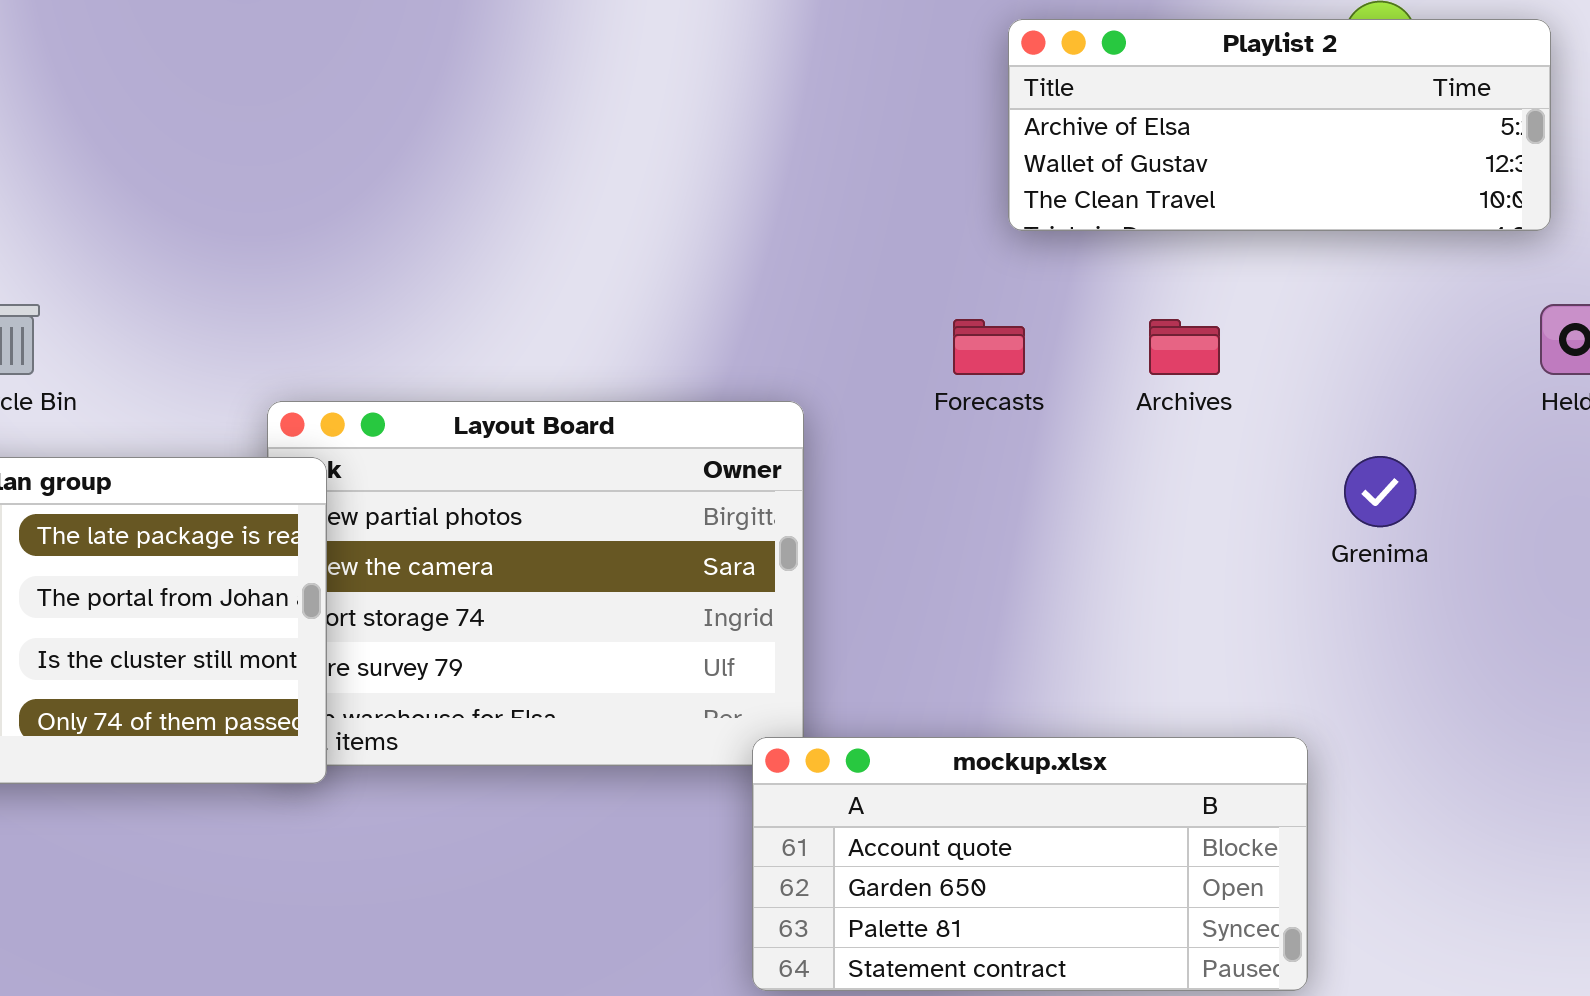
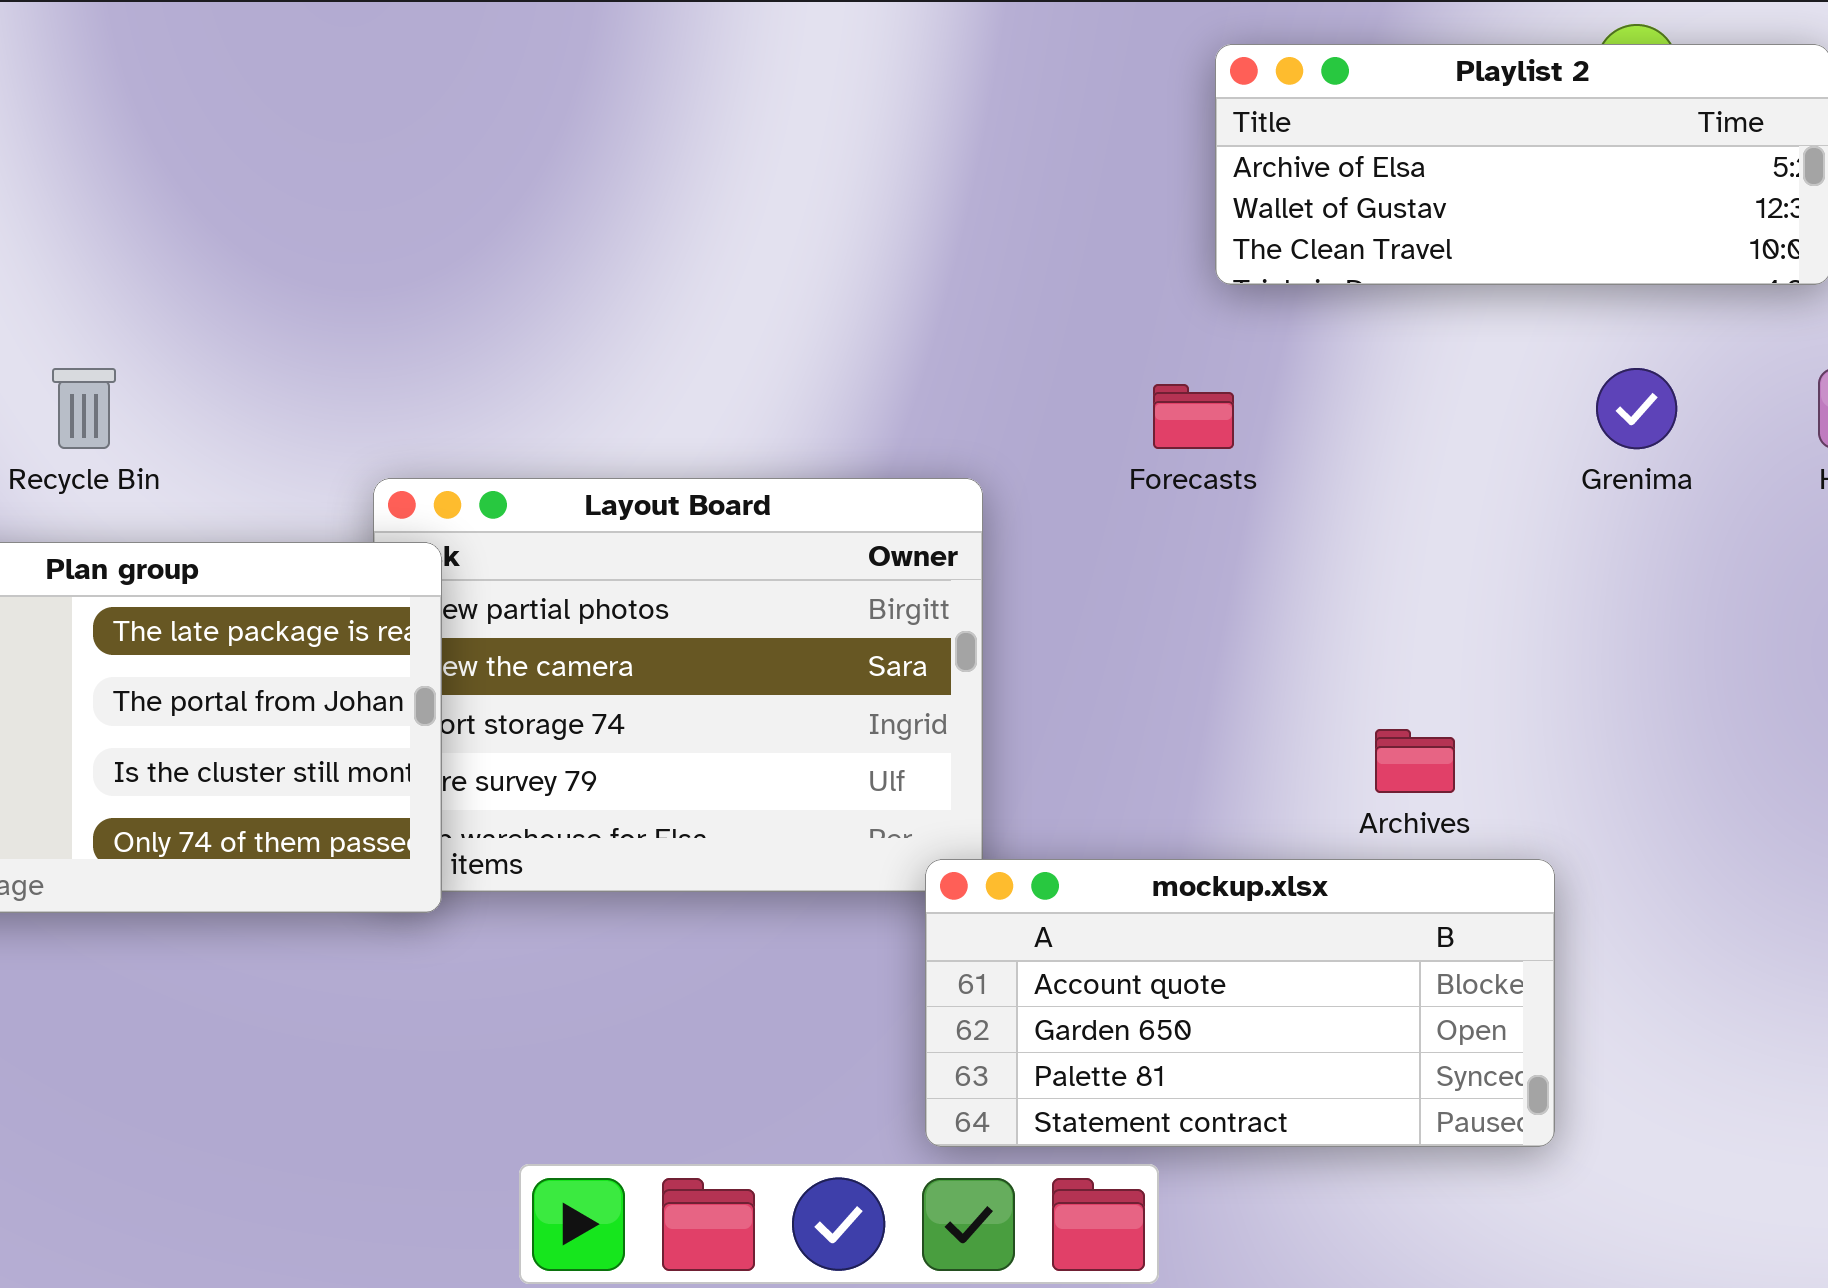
Archives: [1149,319,1220,375] -> [1375,729,1455,793], moved
Grenima: [1344,456,1416,527] -> [1596,368,1677,449], moved

